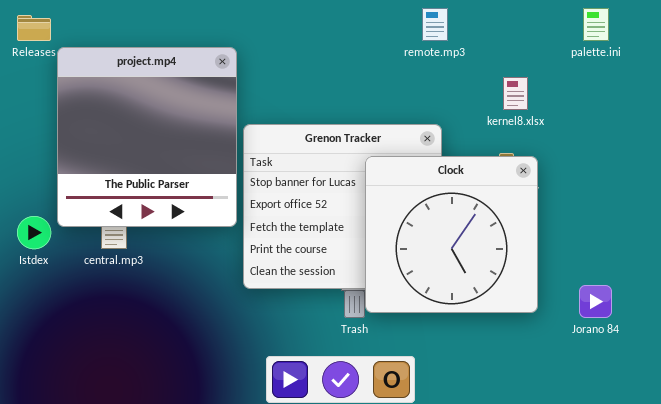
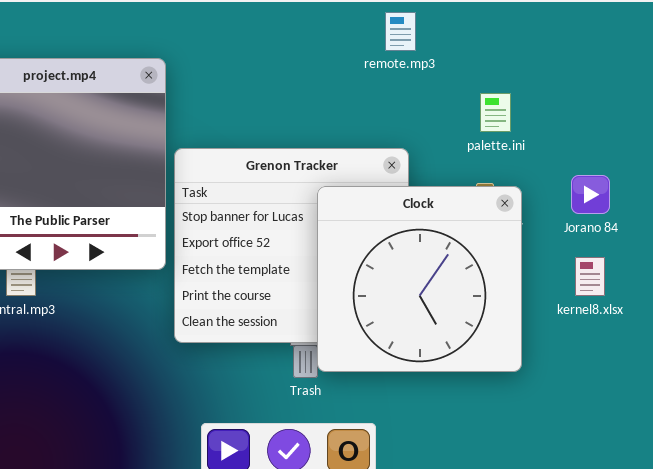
palette.ini: [583,8,609,41] -> [480,93,511,132], moved
kernel8.xlsx: [503,77,528,110] -> [575,257,605,296], moved
Jorano 84: [579,285,612,318] -> [571,175,610,214], moved

